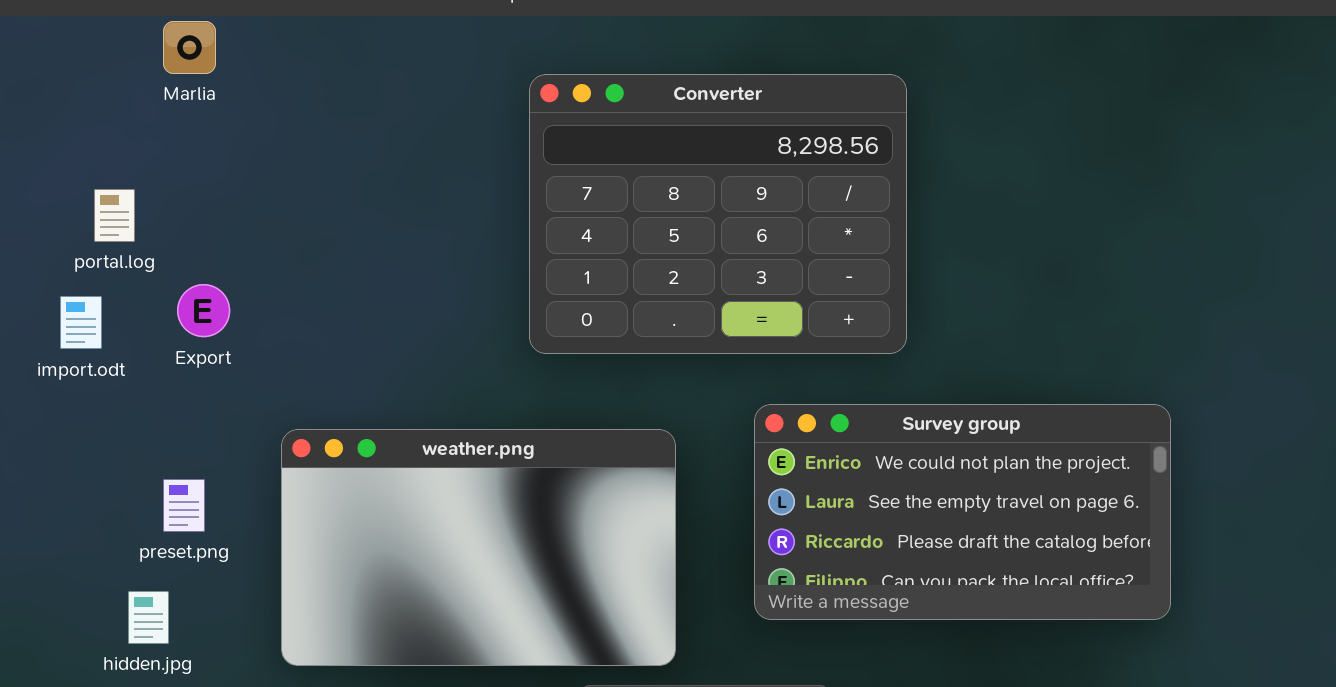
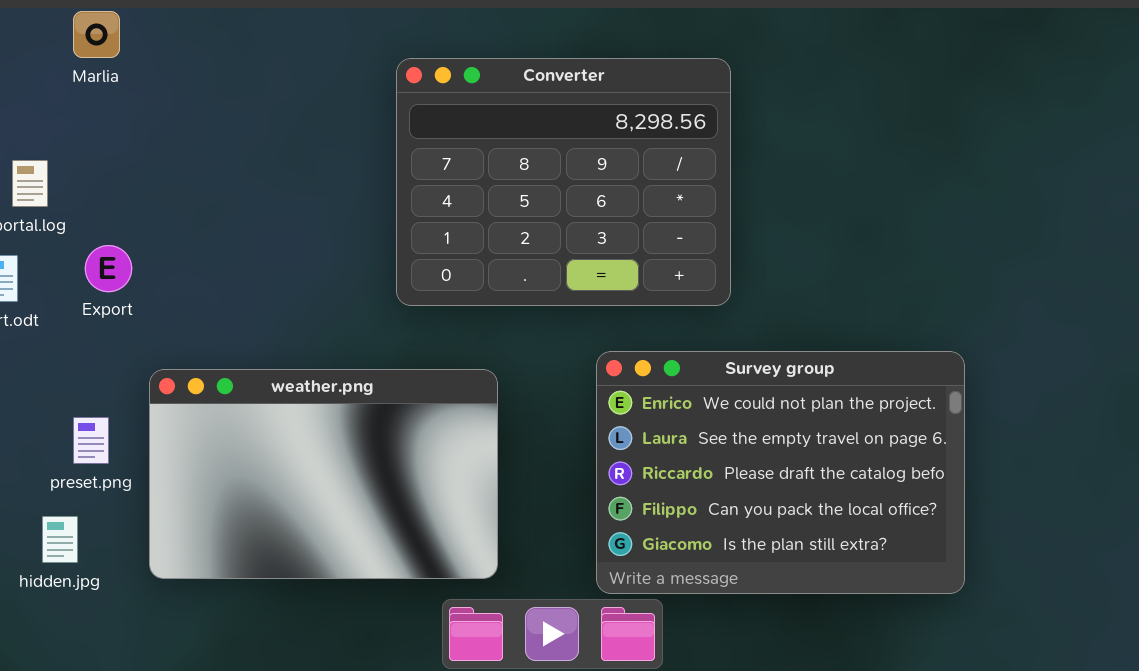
Survey group: [754,404,1171,620] -> [596,351,965,594], resized
weather.png: [281,429,676,666] -> [149,369,498,579], moved

